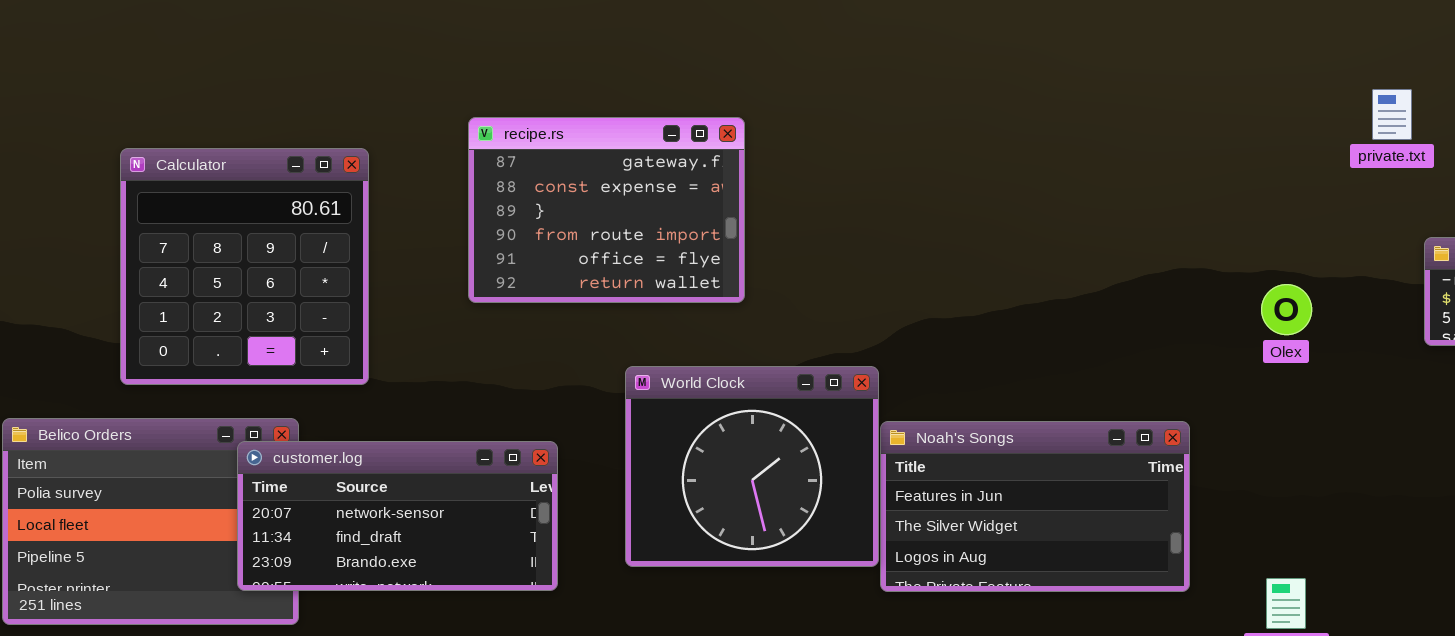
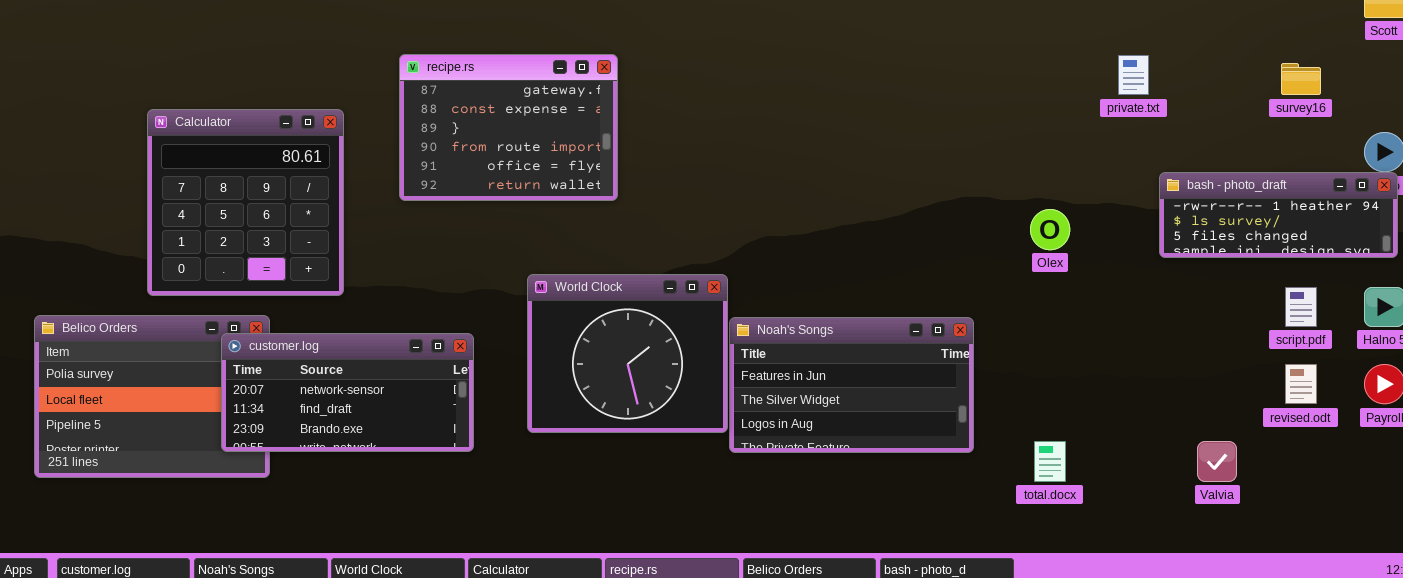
recipe.rs: [468,117,745,303] -> [399,54,618,201], moved
Calculator: [120,148,369,385] -> [147,109,344,296], moved

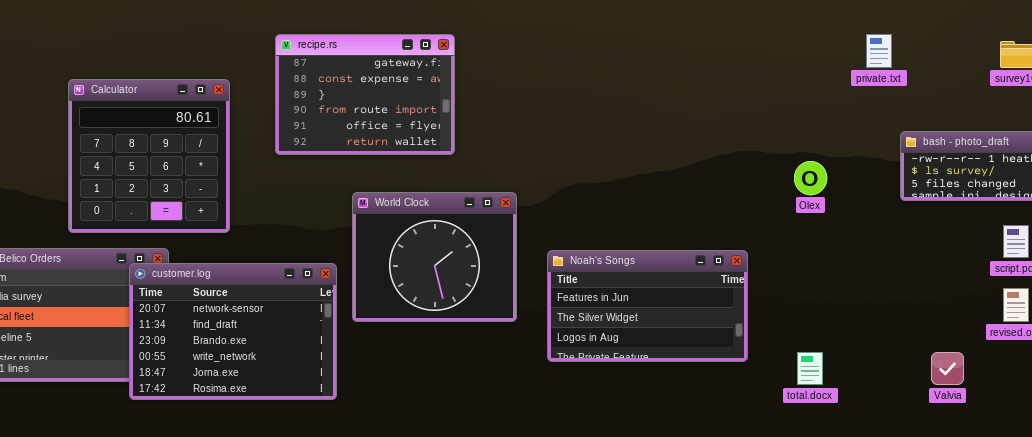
World Clock: [527,274,728,433] -> [352,192,517,322], moved
customer.log: [221,333,474,452] -> [129,263,337,400], resized

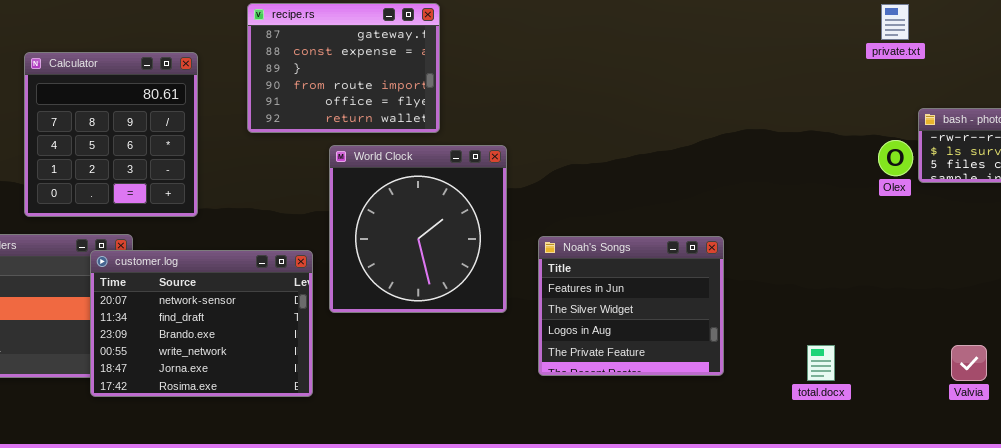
Olex: [794,161,827,195] -> [878,140,913,176], moved
World Clock: [352,192,517,322] -> [329,145,507,313], resized
Noah's Songs: [547,250,748,362] -> [538,236,724,376], resized

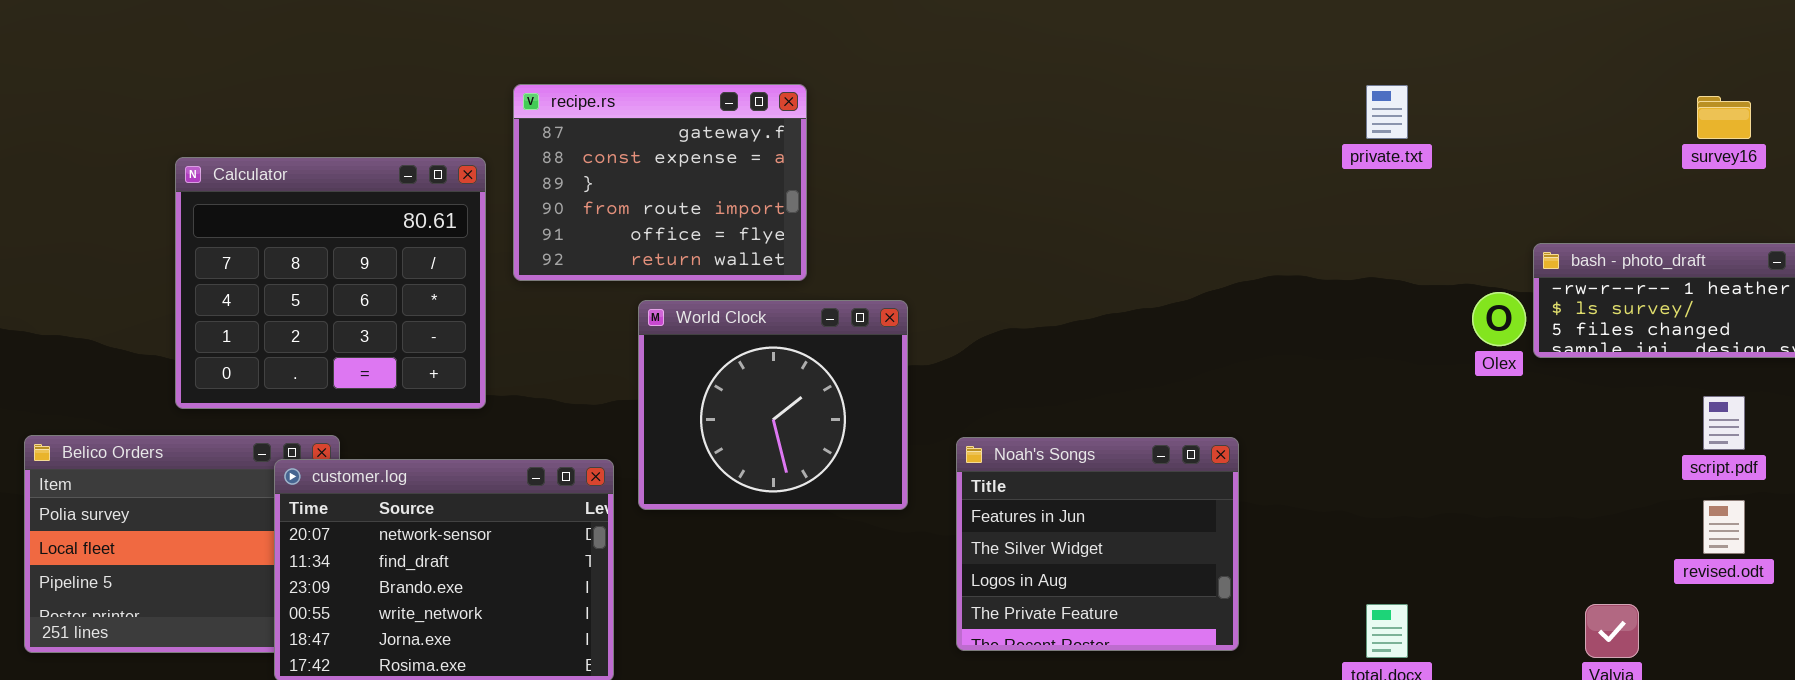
private.txt: [881,4,909,40] -> [1366,85,1408,139], moved
Calculator: [24,52,198,217] -> [175,157,486,409], resized
World Clock: [329,145,507,313] -> [638,300,908,510], resized

